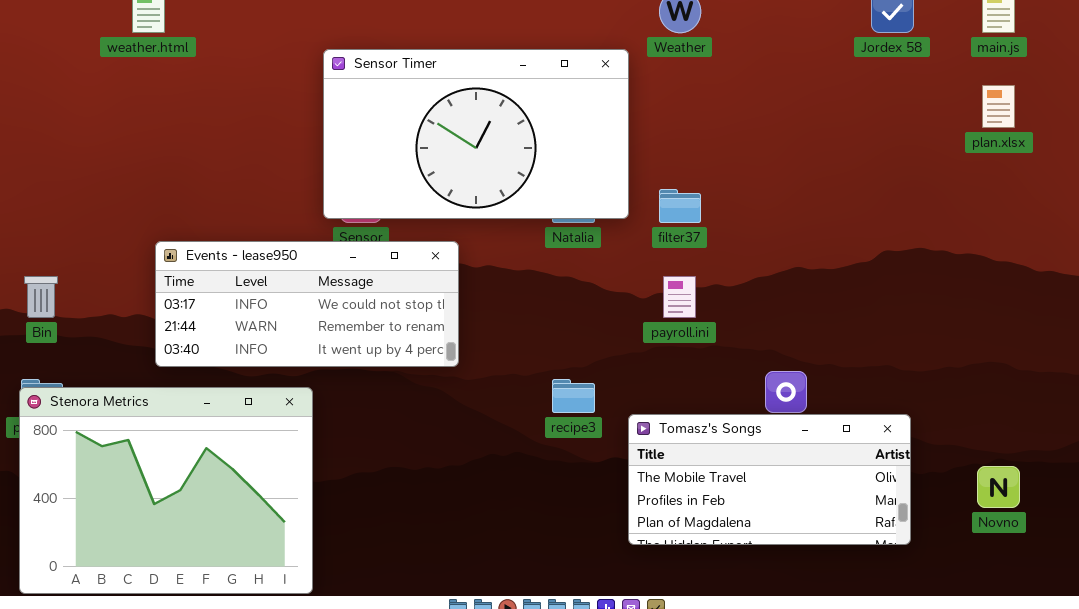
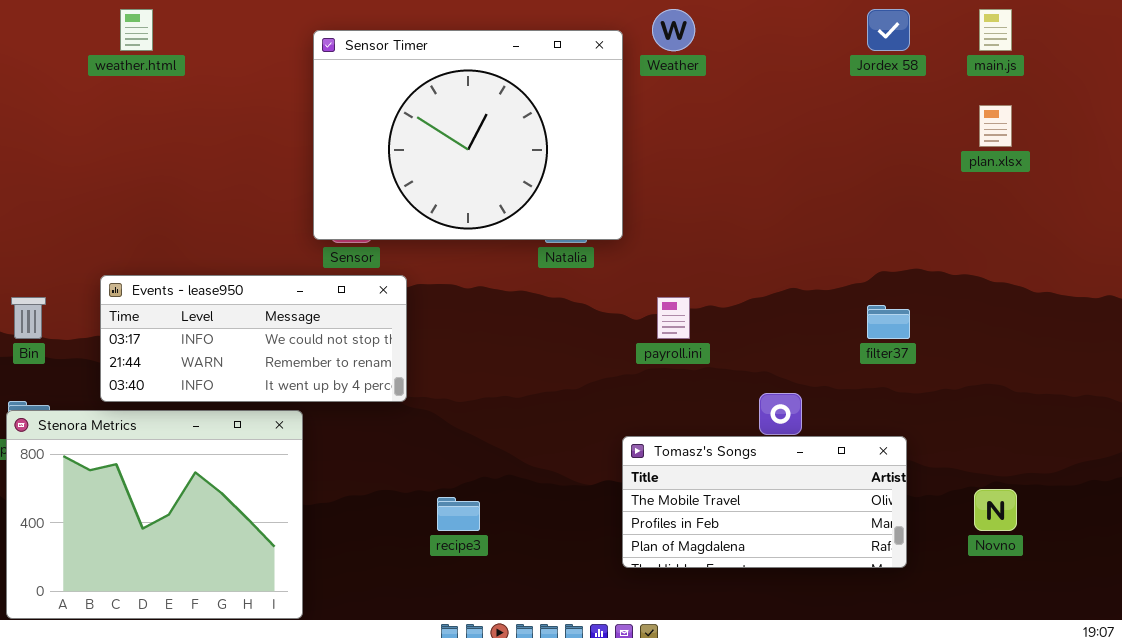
Sensor Timer: [323,49,629,219] -> [313,30,623,240], resized
filter37: [659,189,701,223] -> [867,305,910,339], moved
Events - lease950: [155,241,459,367] -> [100,275,407,402], moved
recipe3: [552,379,595,413] -> [437,497,480,531], moved

